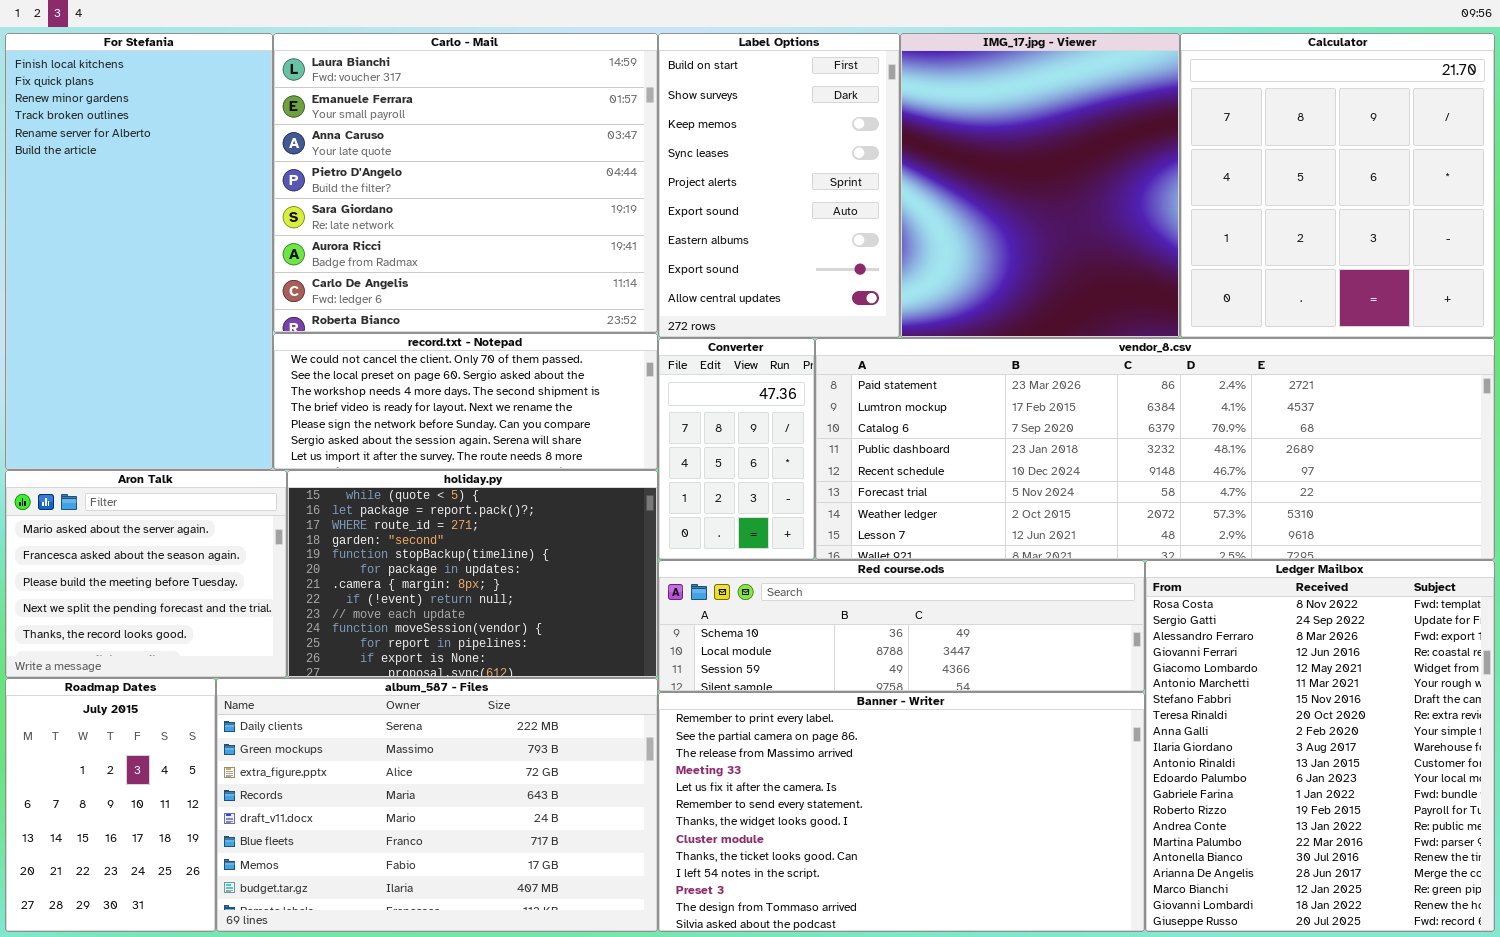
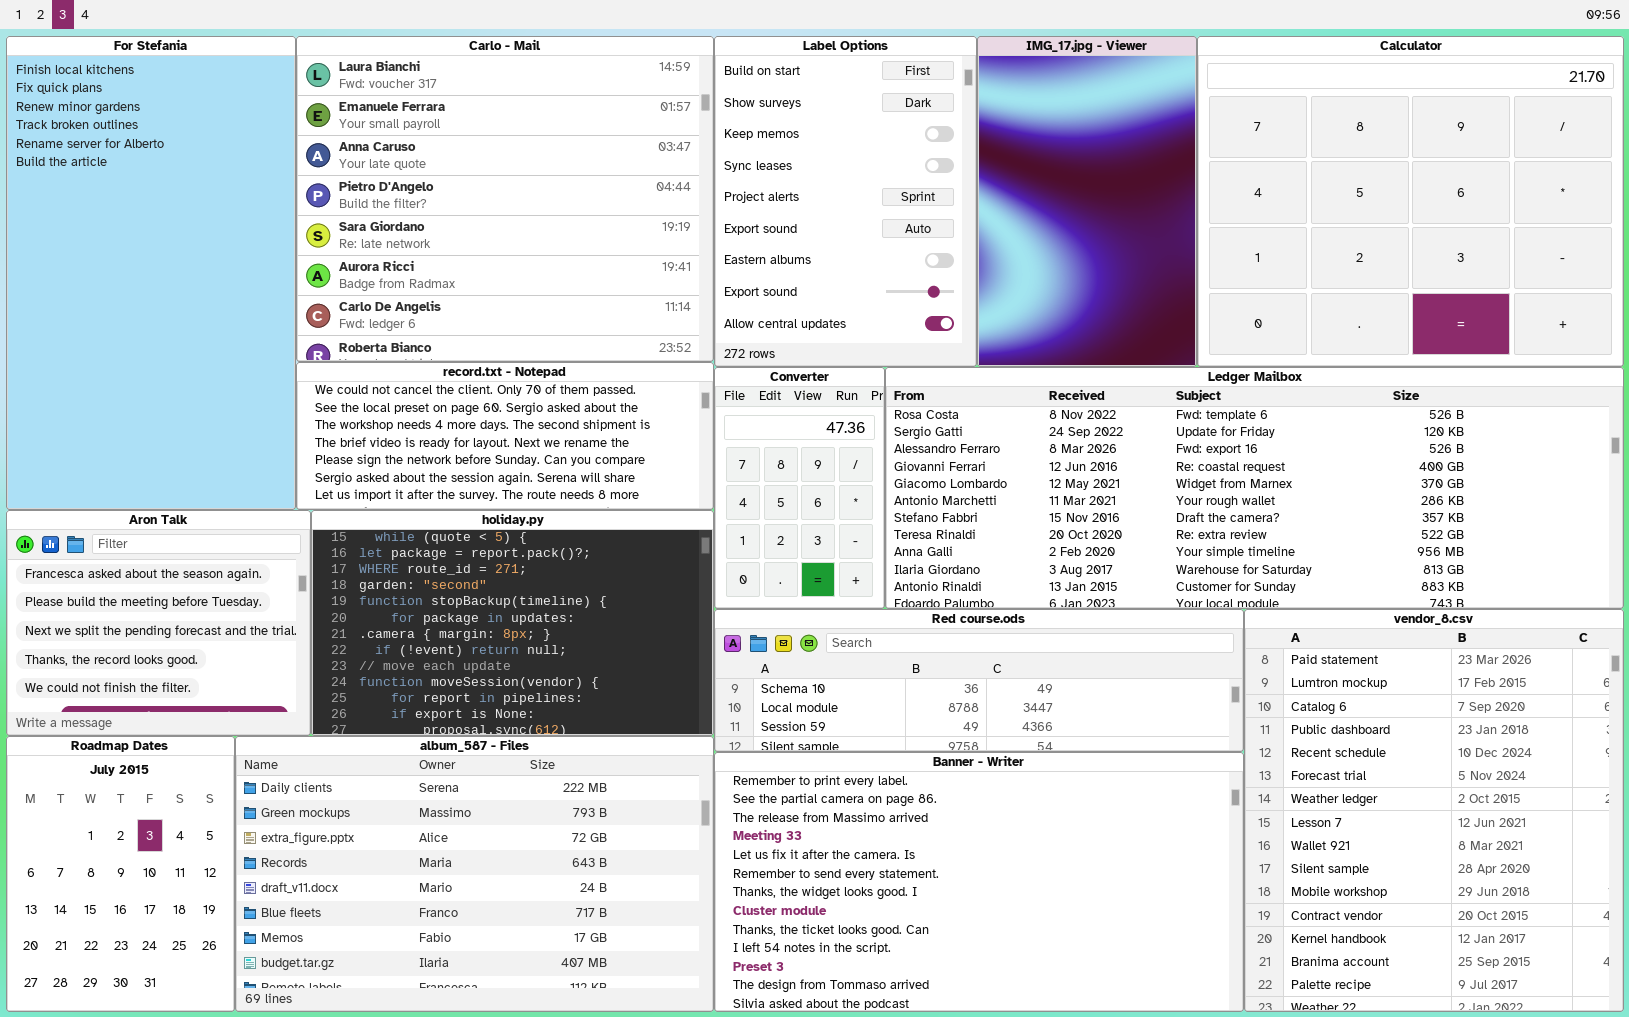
IMG_17.jpg - Viewer: [900,33,1180,338] -> [977,36,1197,367], resized
Calculator: [1180,33,1495,338] -> [1197,36,1624,367], resized
vendor_8.csv: [815,338,1495,560] -> [1244,609,1624,1012], moved, resized
Aron Talk: [5,470,287,678] -> [6,510,311,736], scrolled down 1 row
Ledger Mailbox: [1145,560,1495,932] -> [885,367,1624,609], moved, resized

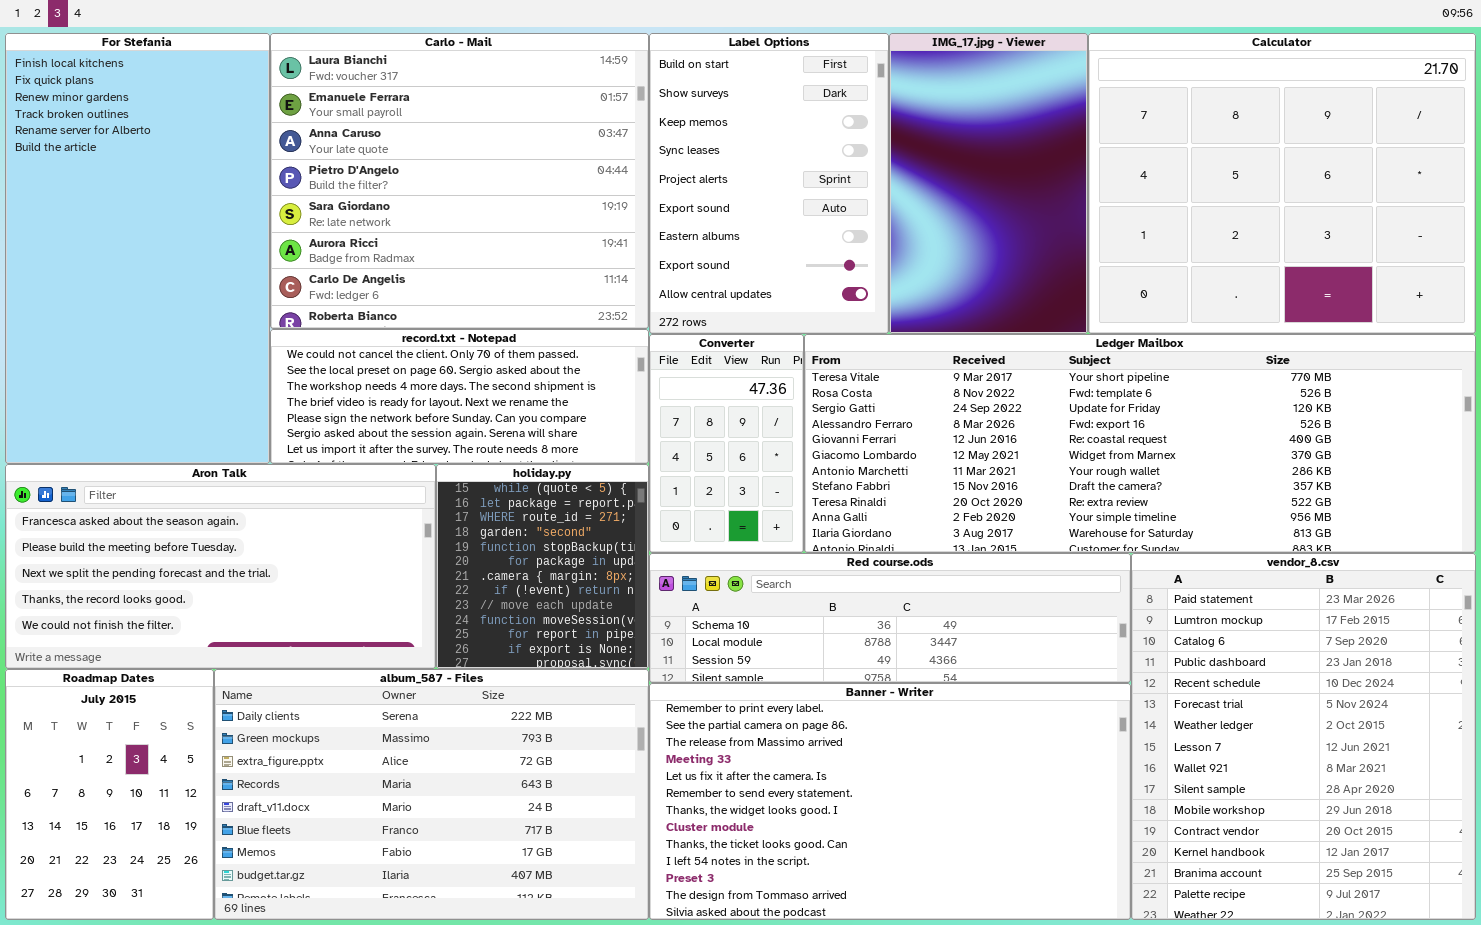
Ledger Mailbox: [885,367,1624,609] -> [804,334,1476,553], scrolled up 1 row
Aron Talk: [6,510,311,736] -> [5,464,436,669], resized
holiday.py: [311,510,714,736] -> [436,464,649,669], resized

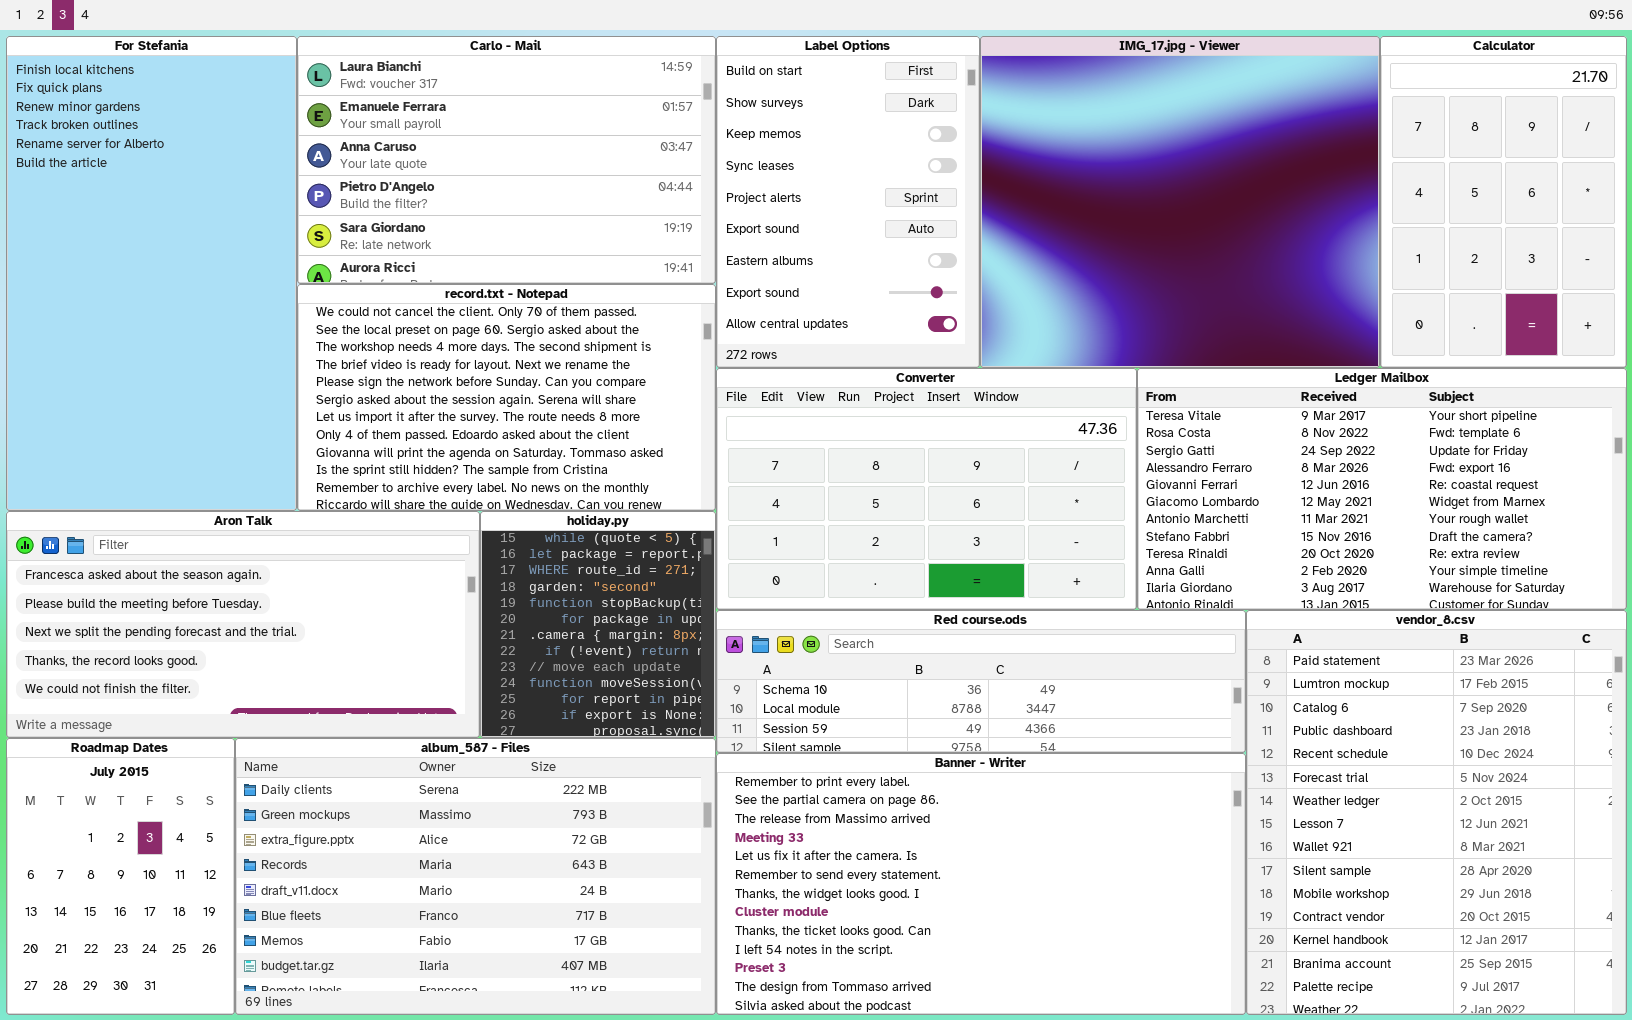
Carlo - Mail: [270,33,649,329] -> [297,36,716,284], resized
IMG_17.jpg - Viewer: [889,33,1088,334] -> [980,36,1380,368], resized
Calculator: [1088,33,1476,334] -> [1380,36,1627,368], resized
record.txt - Notepad: [270,329,649,464] -> [297,284,716,511], resized
Converter: [649,334,804,553] -> [716,368,1137,610], resized
Ledger Mailbox: [804,334,1476,553] -> [1137,368,1627,610], resized

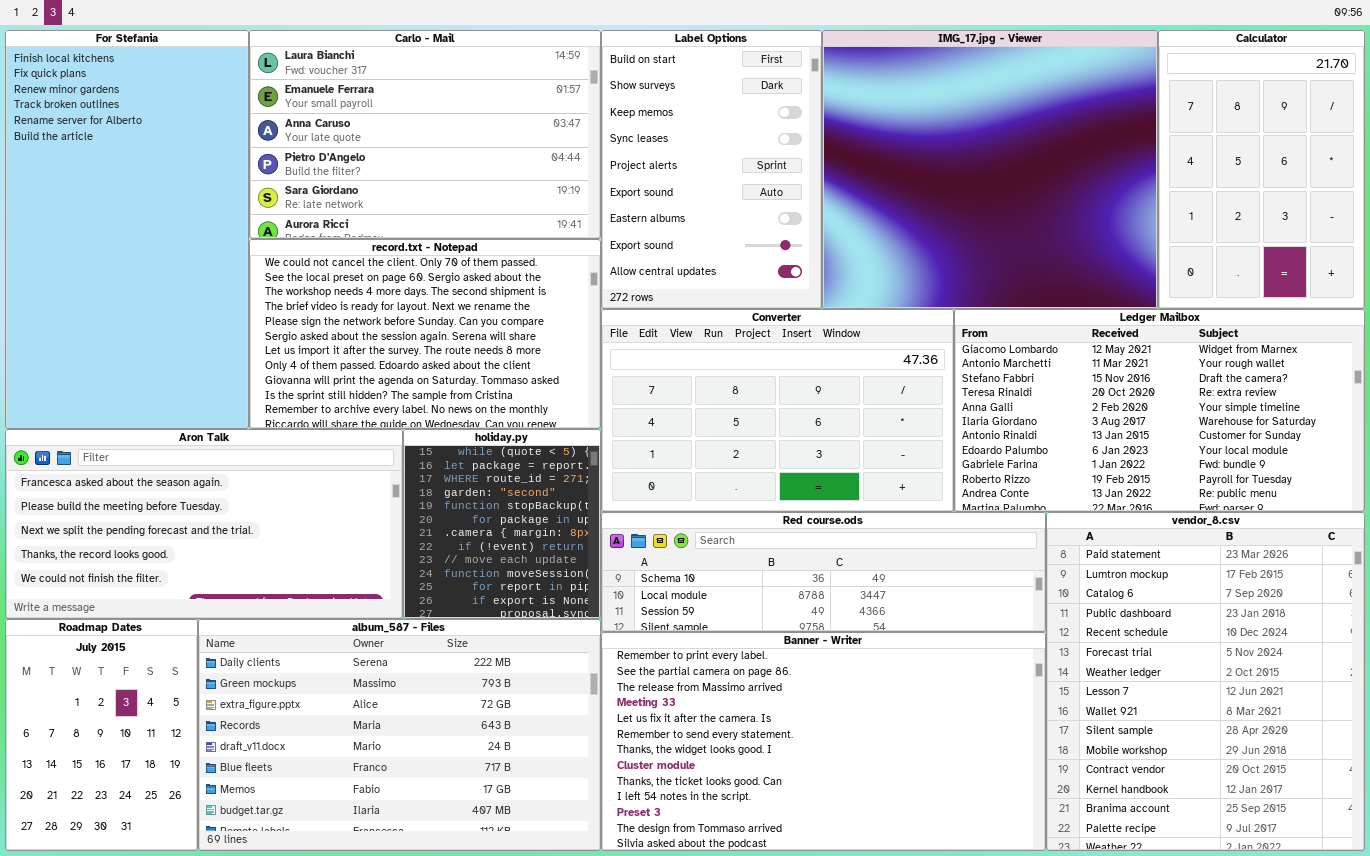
Ledger Mailbox: [1137,368,1627,610] -> [954,309,1365,512], scrolled down 5 rows

